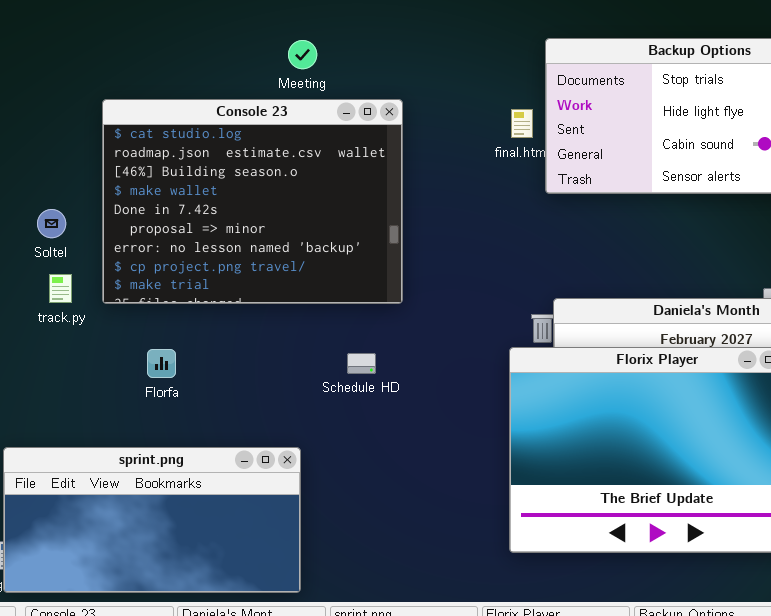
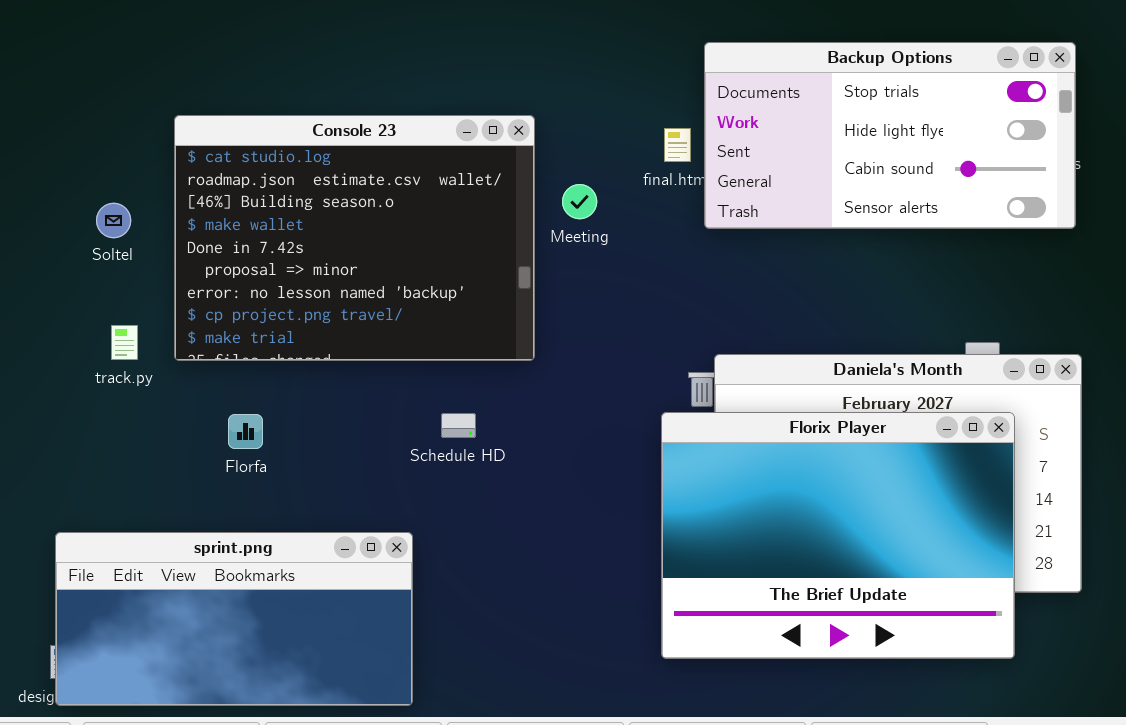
Meeting: [288,40,317,69] -> [562,184,597,219], moved
Soltel: [37,209,66,238] -> [96,203,131,238], moved
Schedule HD: [347,353,376,374] -> [441,413,476,438], moved

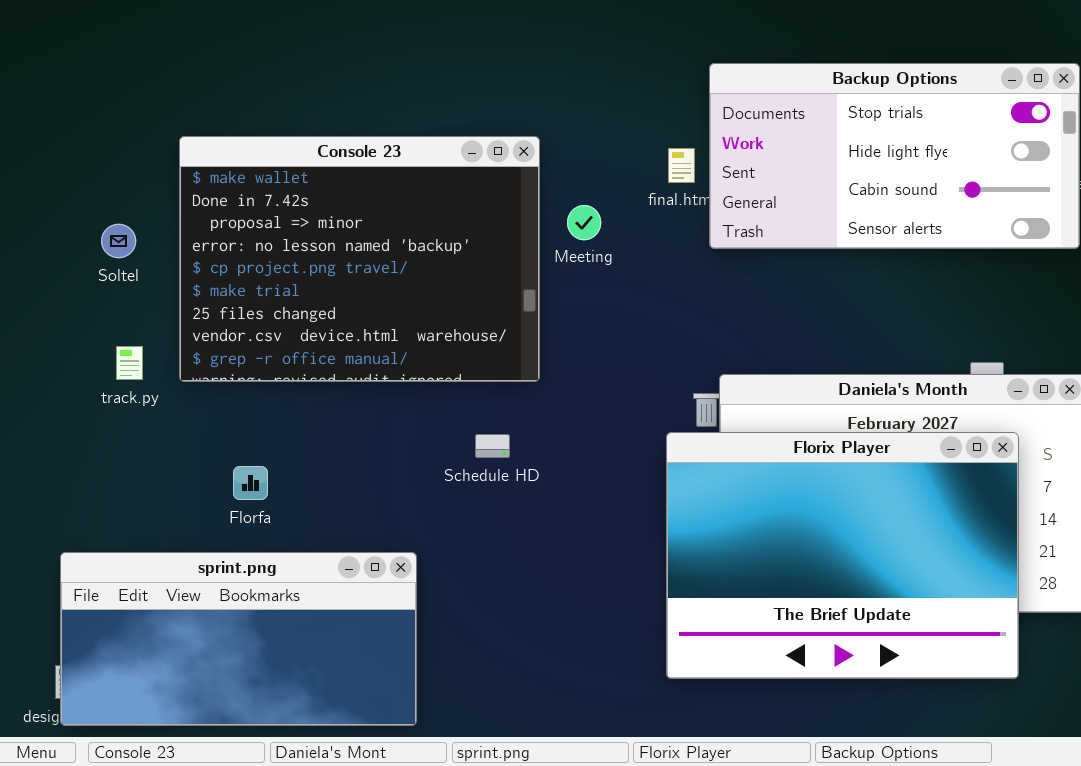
Console 23: [174,115,535,361] -> [179,136,540,382], scrolled down 3 rows
Schedule HD: [441,413,476,438] -> [475,434,510,458], moved
Florfa: [228,414,263,449] -> [233,466,268,500], moved

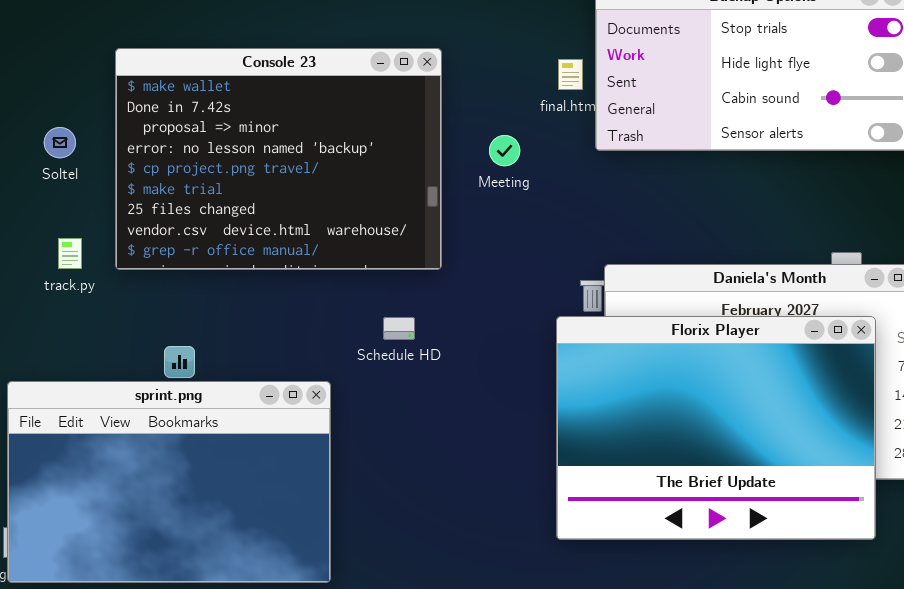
Meeting: [567,205,601,240] -> [489,135,520,166], moved
sprint.png: [60,552,417,726] -> [7,381,331,583], resized

